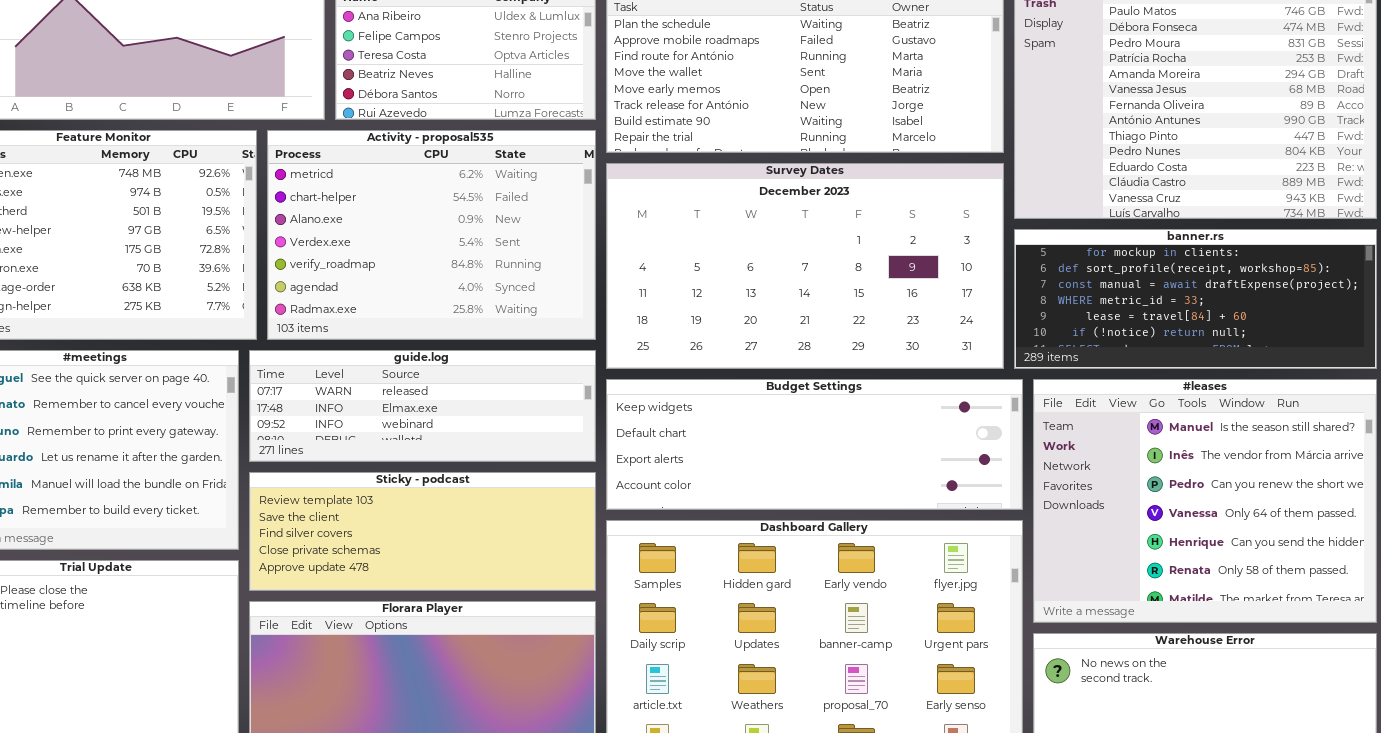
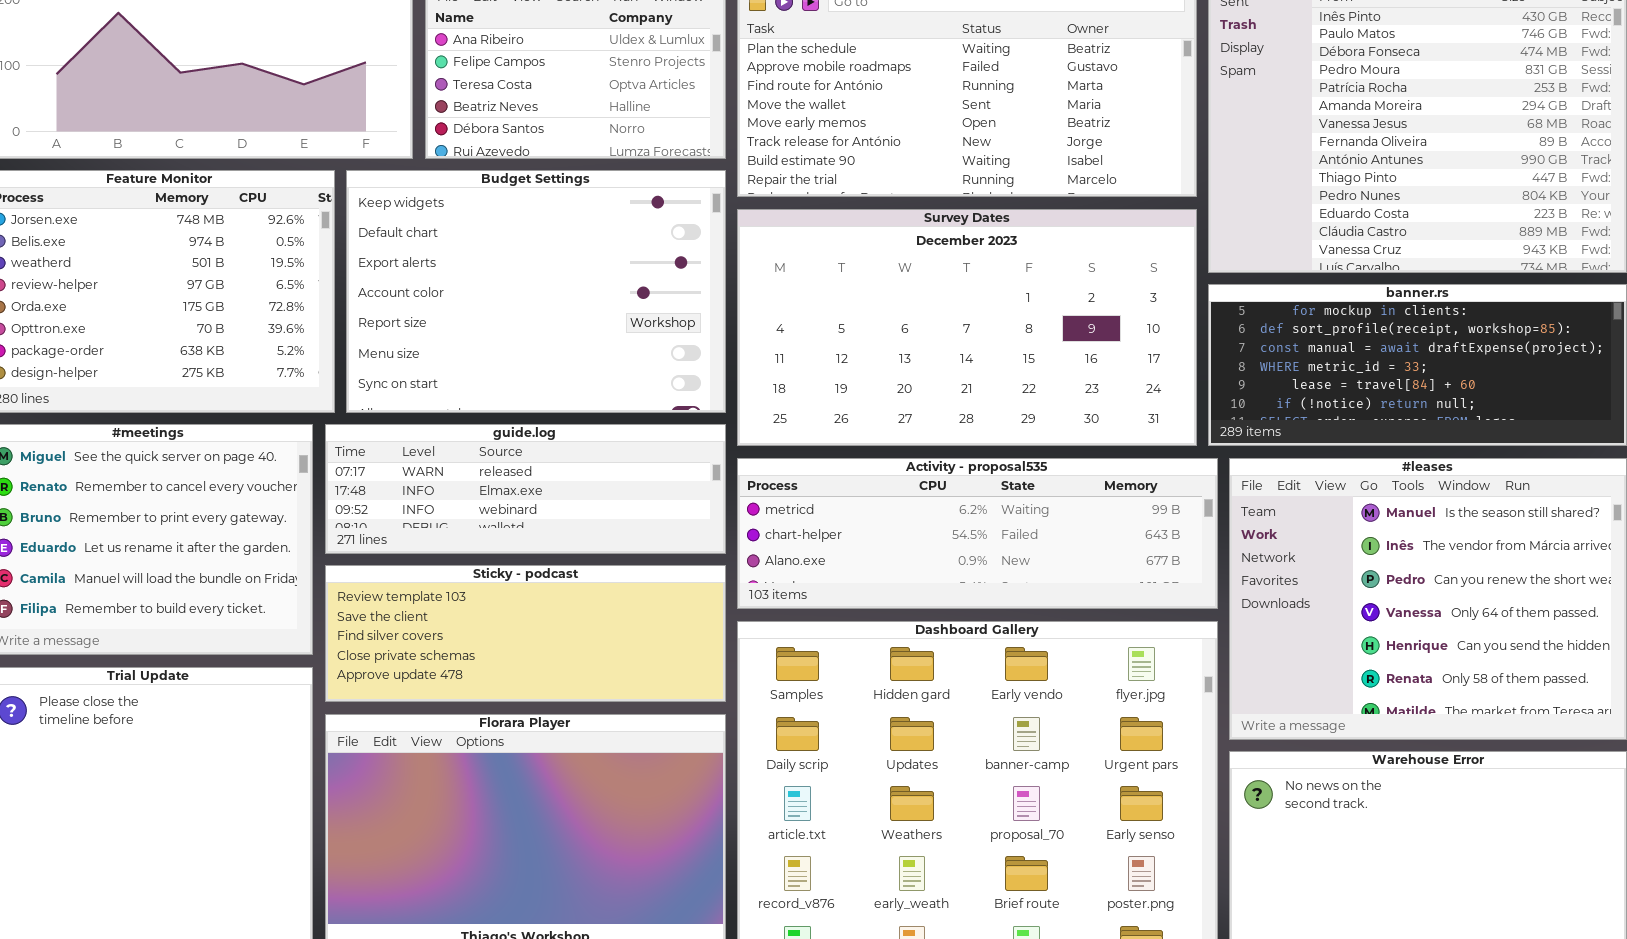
Activity - proposal535: [267,130,596,340] -> [737,458,1218,609], moved, resized
Budget Settings: [606,379,1023,510] -> [346,170,726,413], moved, resized

